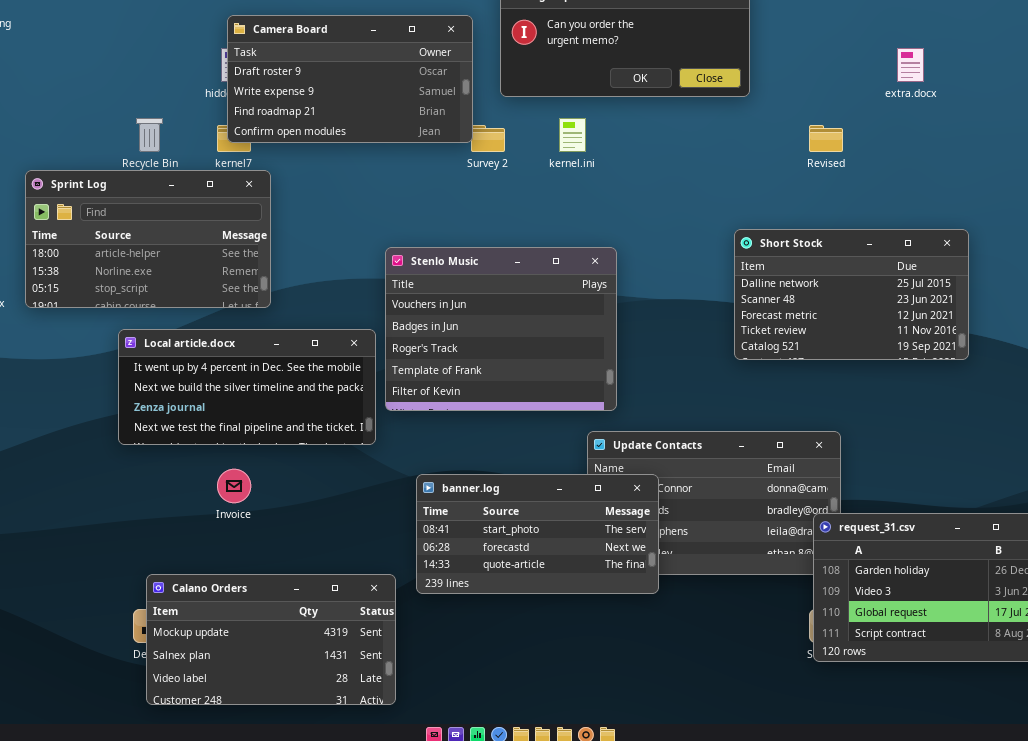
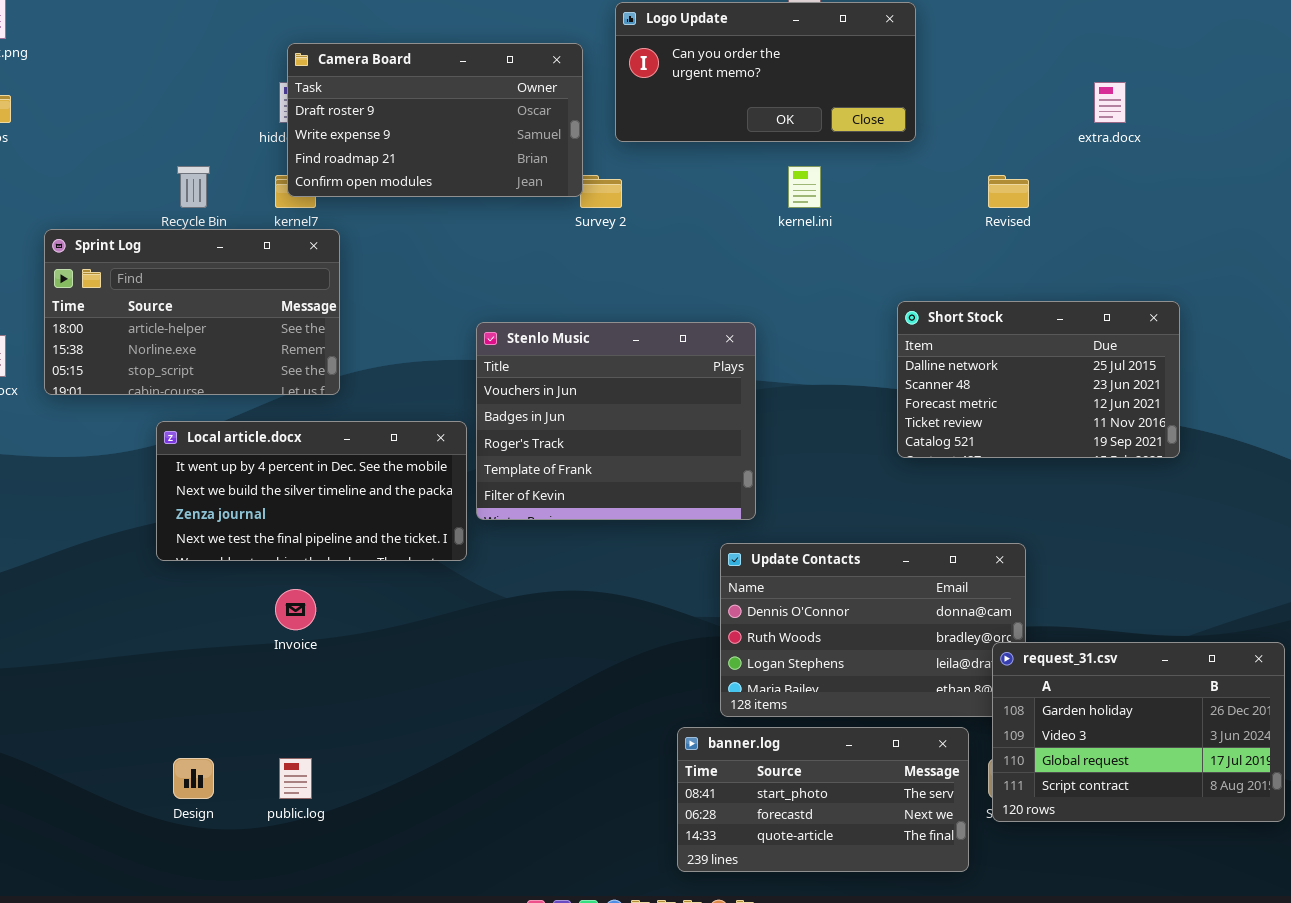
kernel.ini: [559,118,586,152] -> [788,166,821,208], moved
banner.log: [416,474,659,594] -> [677,727,969,872], moved
Calano Orders: [146,574,396,705] -> none, closed

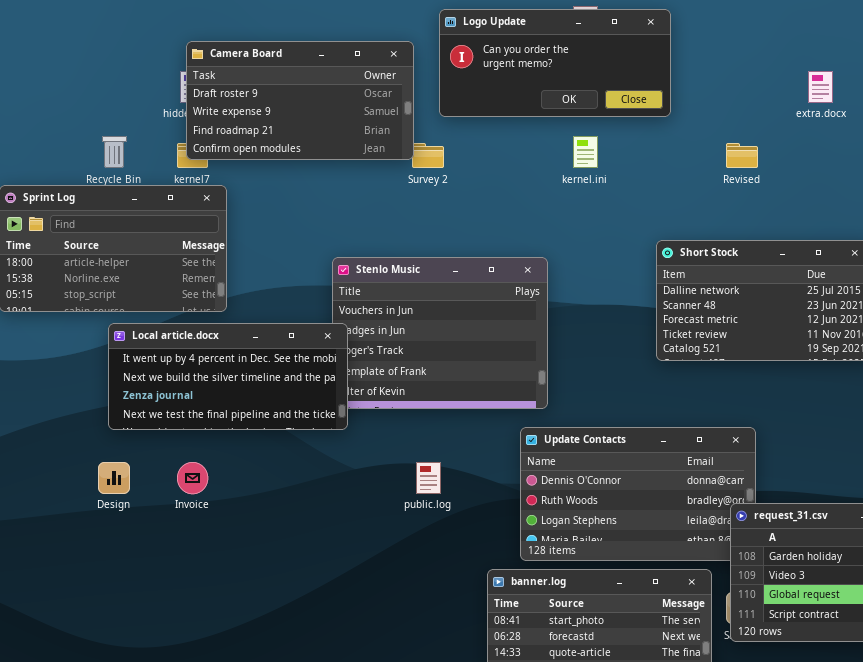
Local article.docx: [156,421,467,561] -> [108,323,348,430], moved
Design: [173,758,214,799] -> [98,462,130,494], moved
public.log: [279,758,312,799] -> [416,462,441,494], moved

